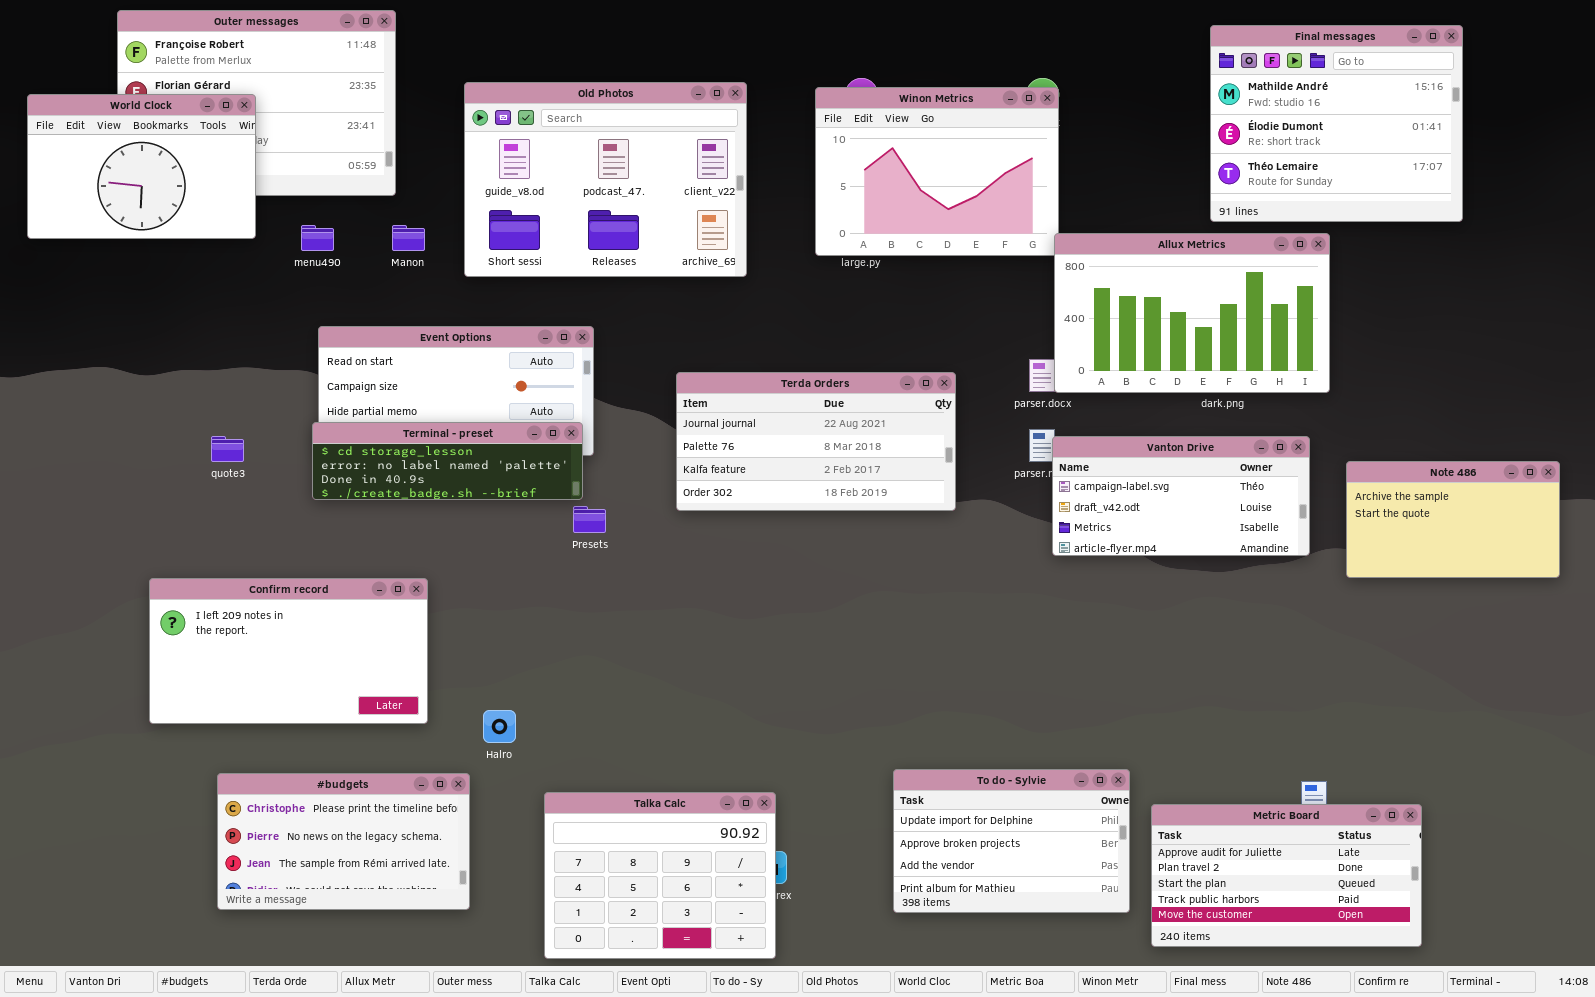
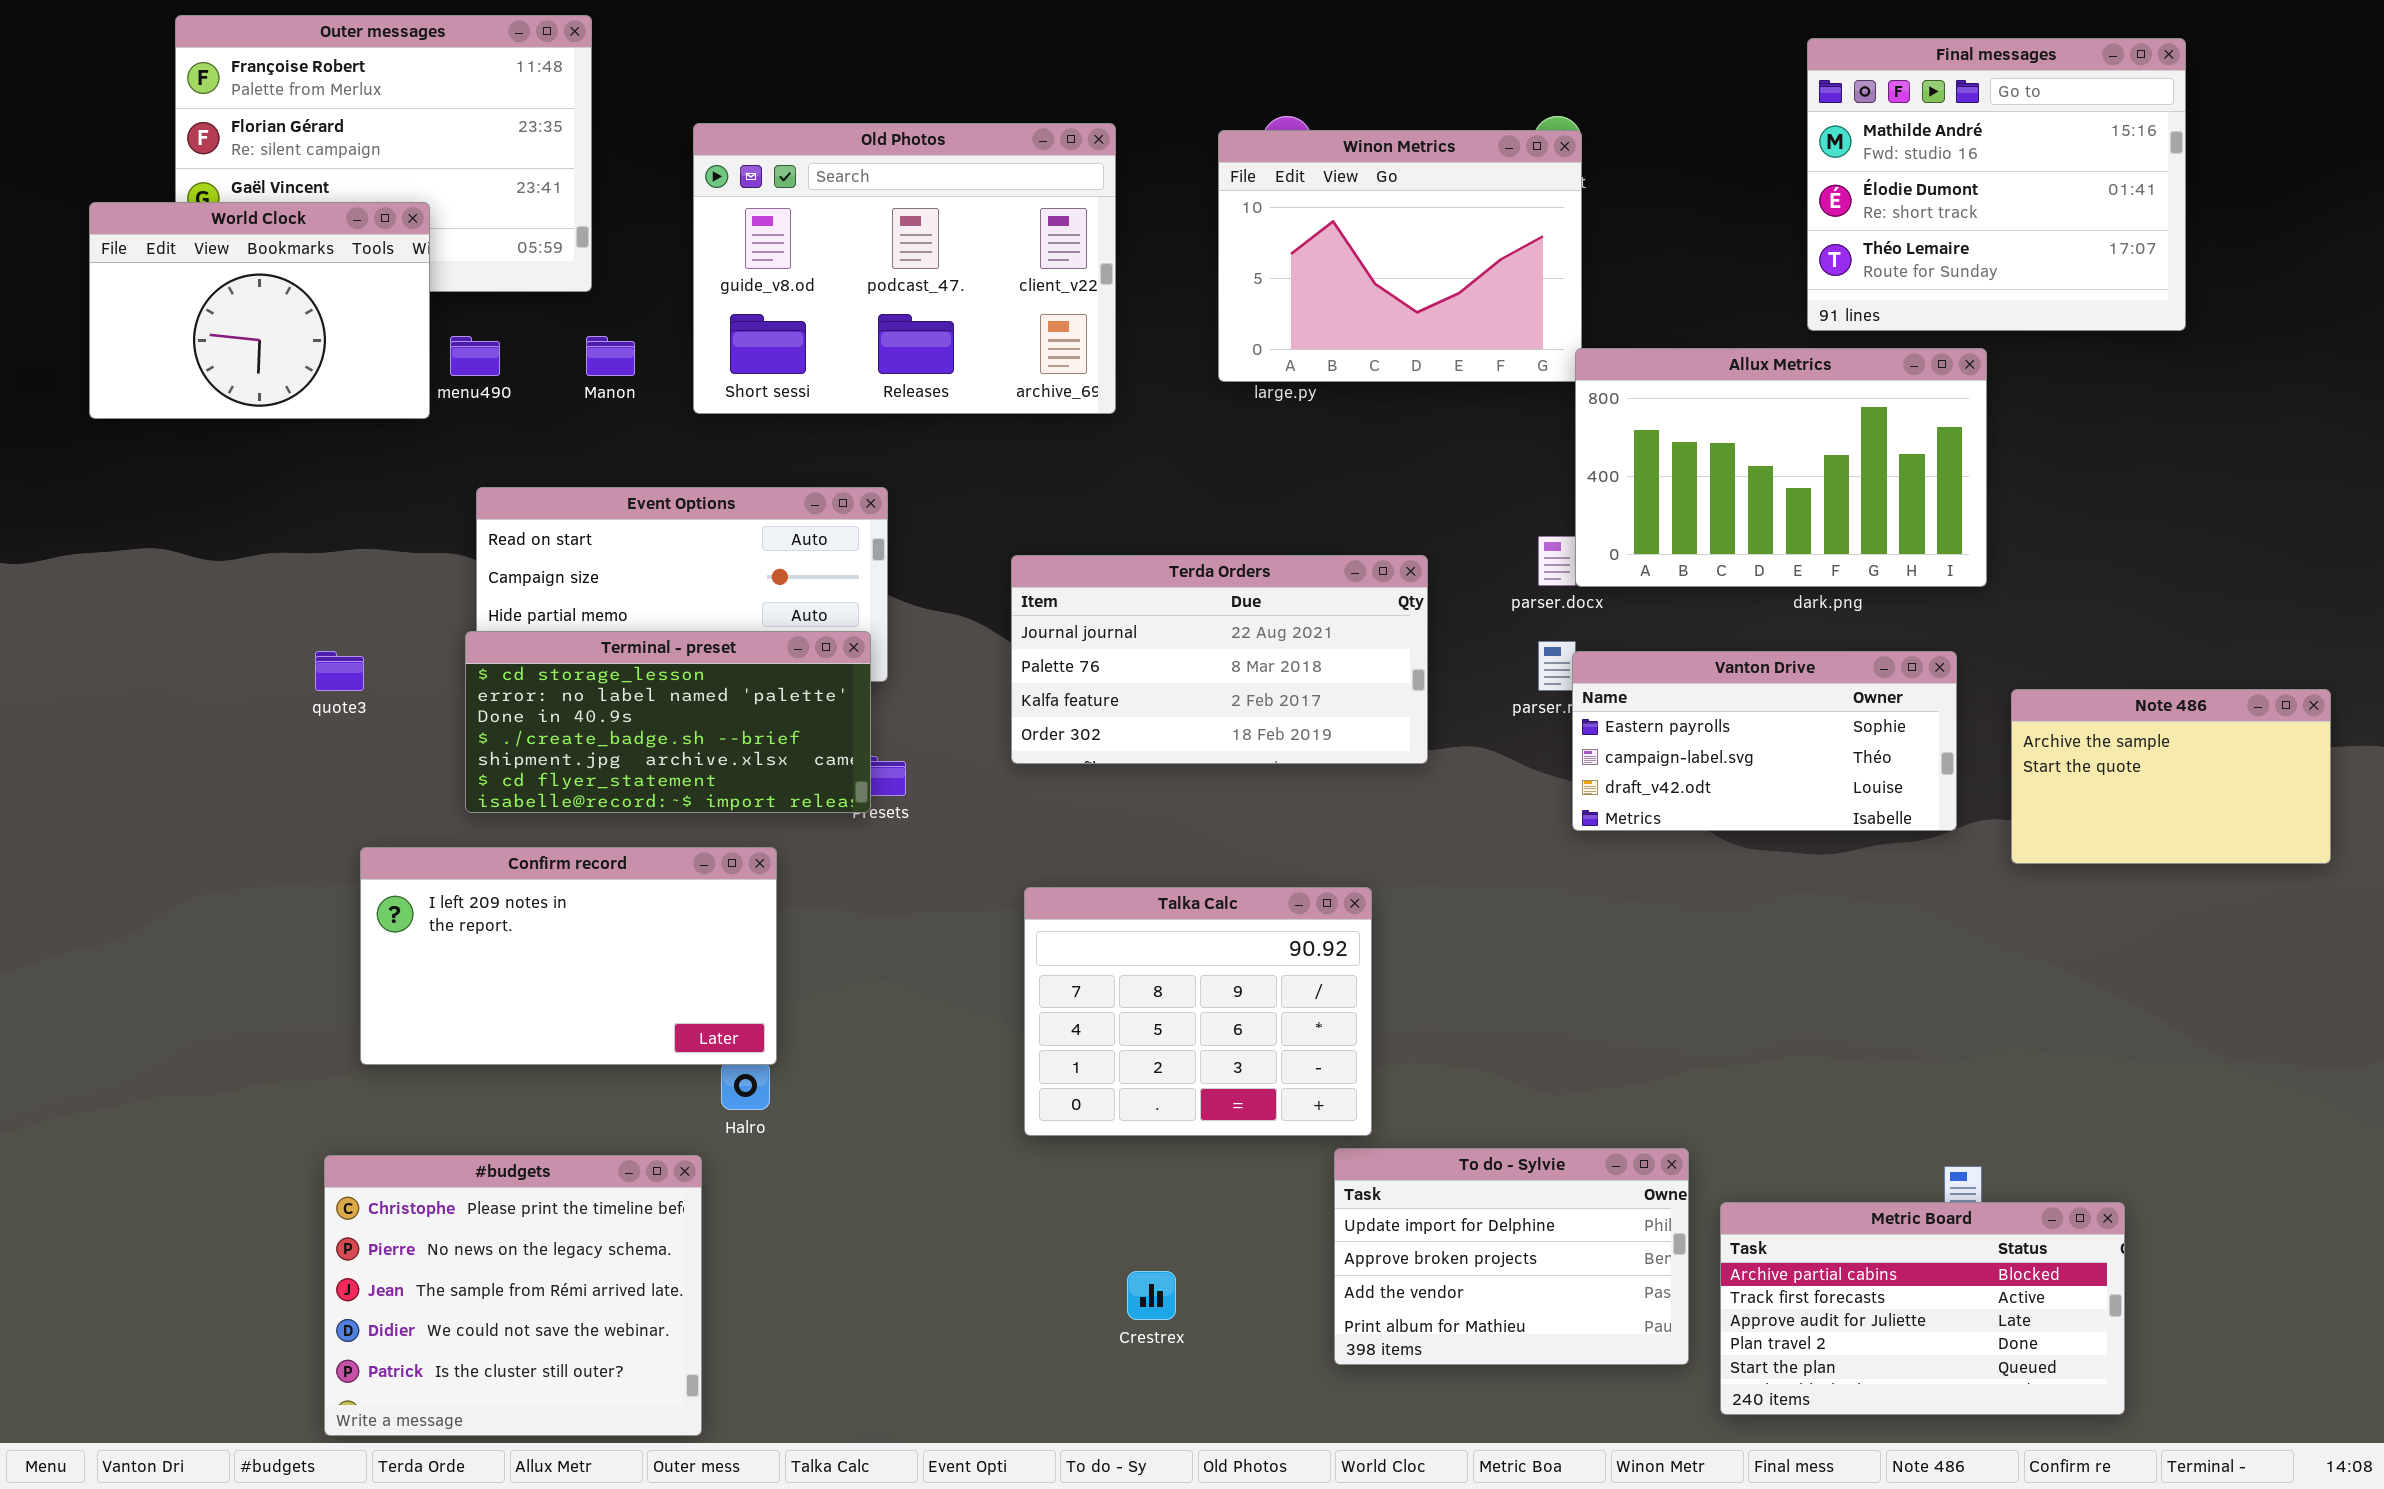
World Clock: [27,94,256,239] -> [89,202,430,419], moved
Terminal - preset: [312,422,583,500] -> [465,631,871,813], resized
Vanton Drive: [1052,436,1310,556] -> [1572,651,1957,831], scrolled up 1 row
Confirm record: [149,578,428,724] -> [360,847,777,1065], moved
#budgets: [217,773,470,910] -> [324,1155,702,1436], resized
Talka Calc: [544,792,776,959] -> [1024,887,1372,1136], moved
Metric Board: [1151,804,1422,947] -> [1720,1202,2125,1415], scrolled up 2 rows

